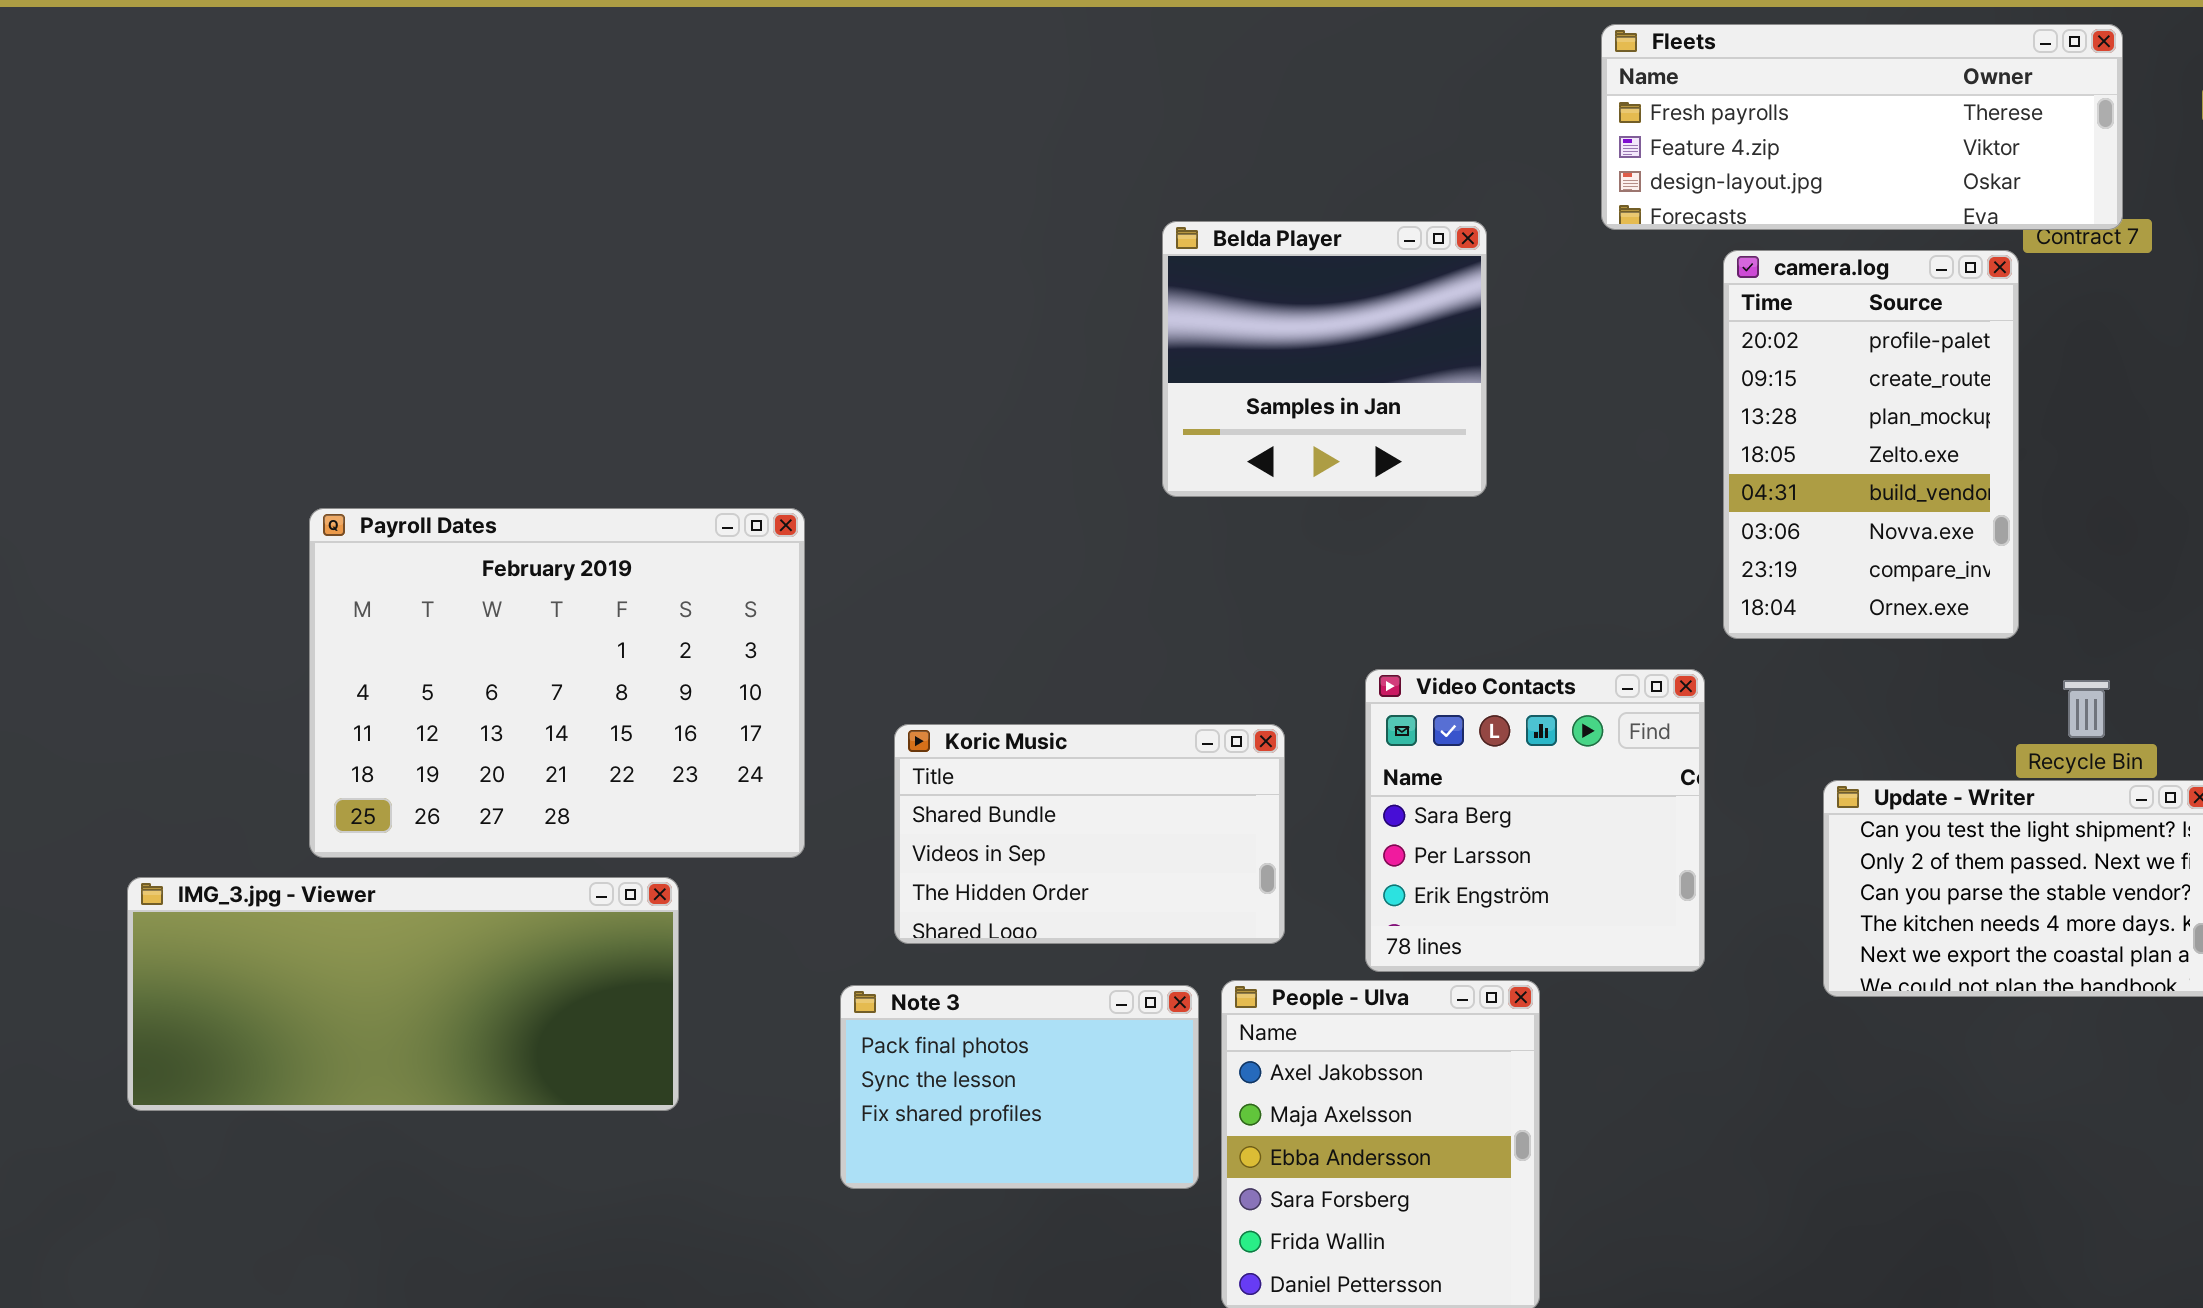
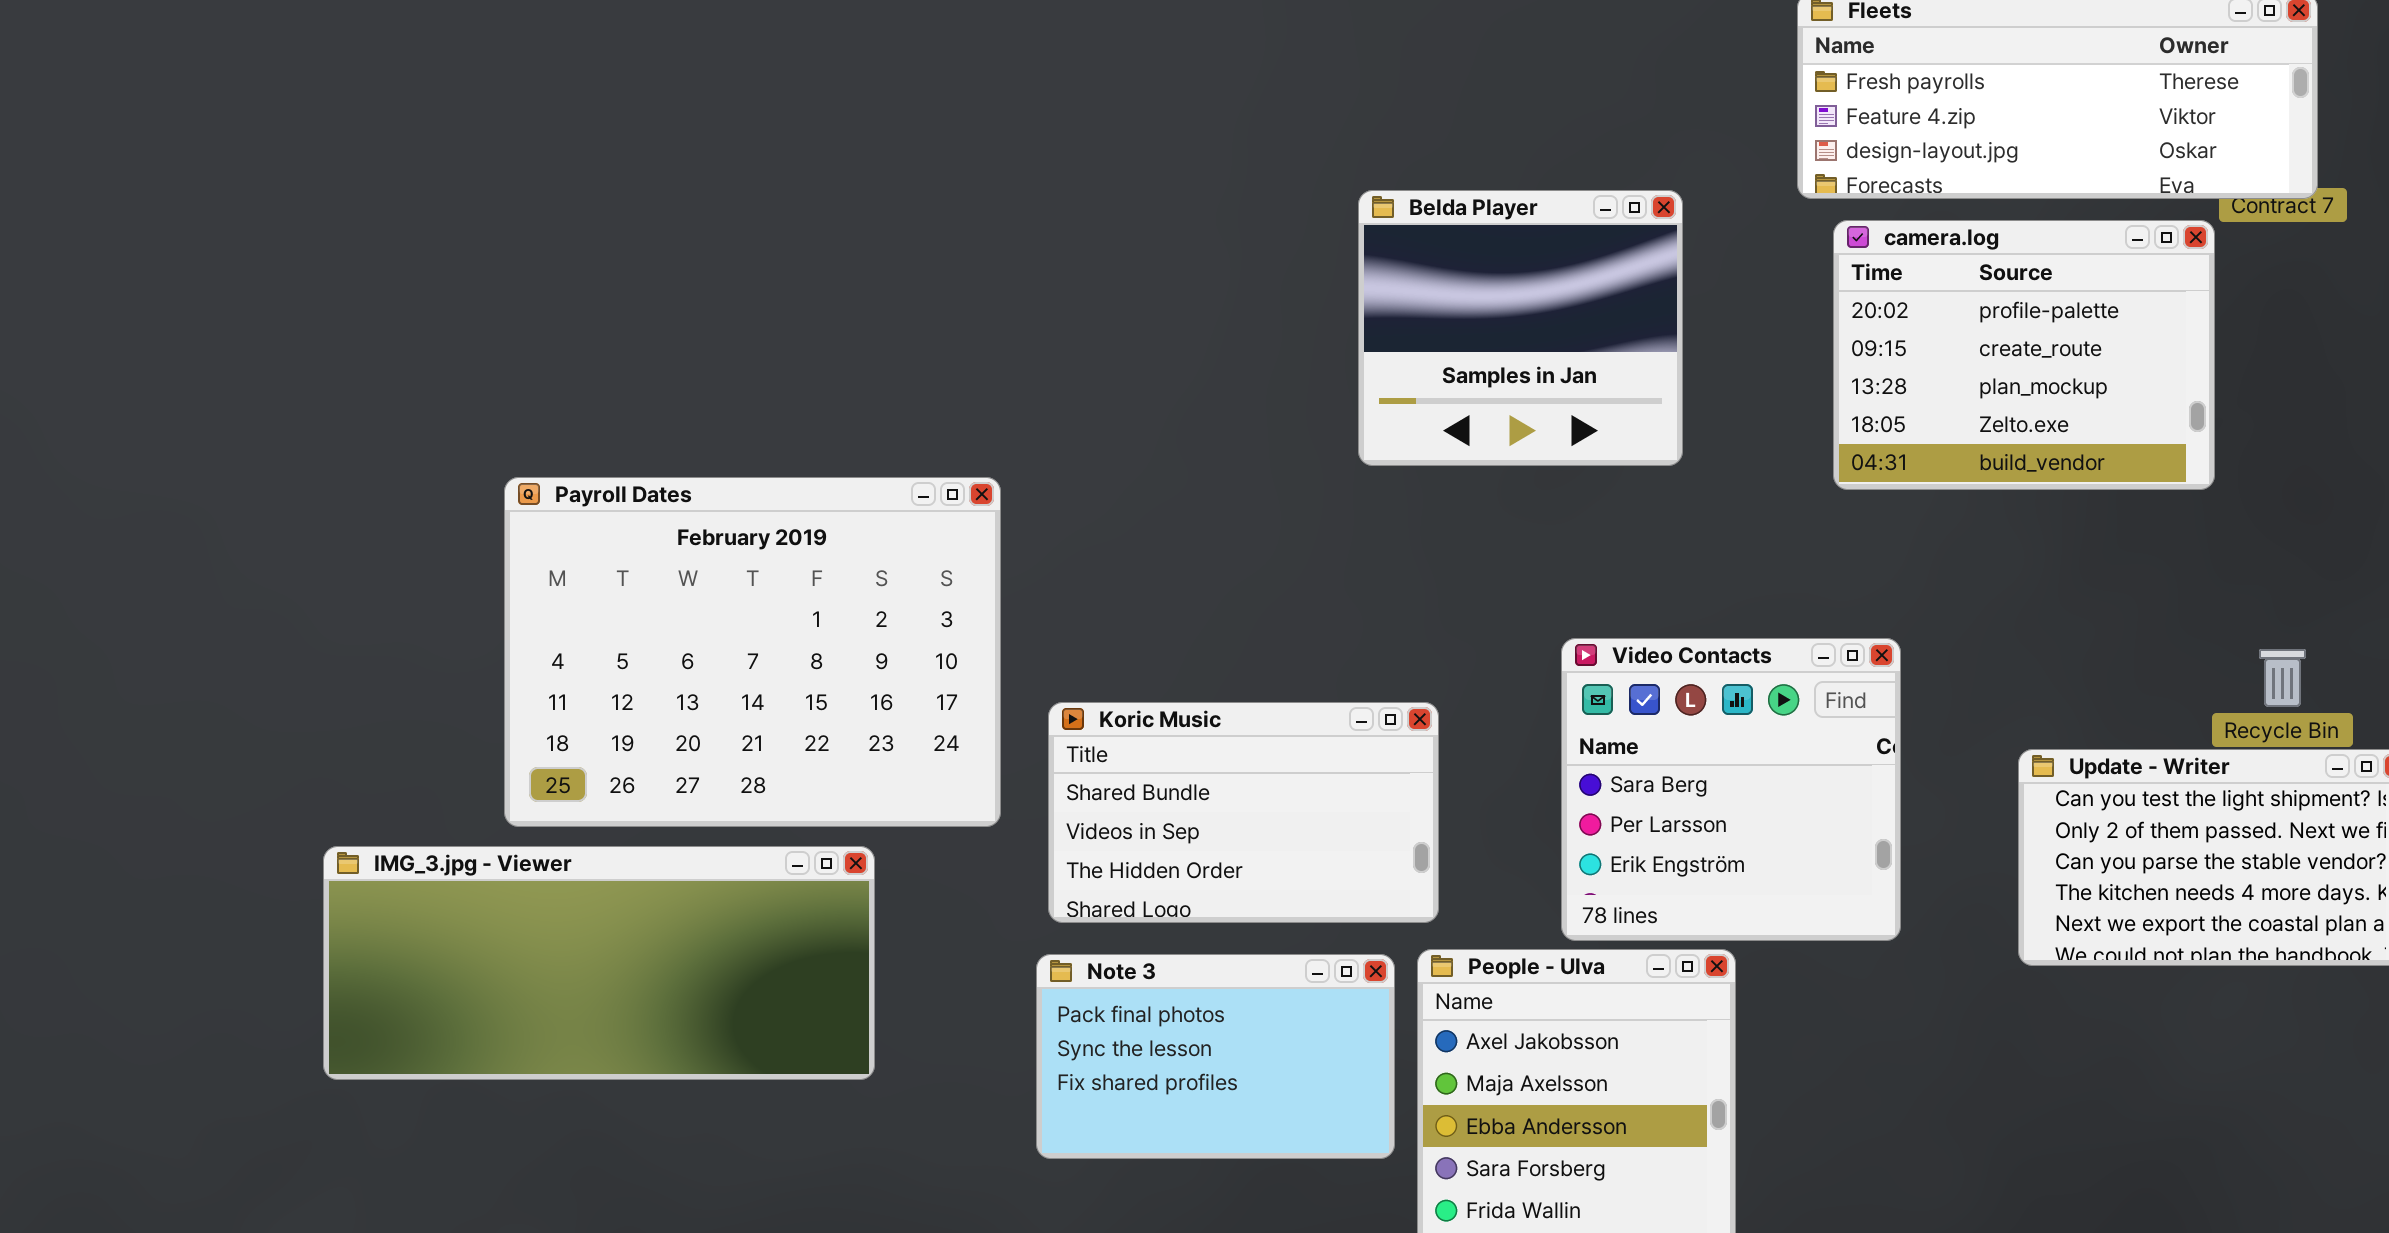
camera.log: [1723,250,2019,639] -> [1833,220,2215,490], resized
Koric Music: [894,724,1285,944] -> [1048,702,1439,923], moved

